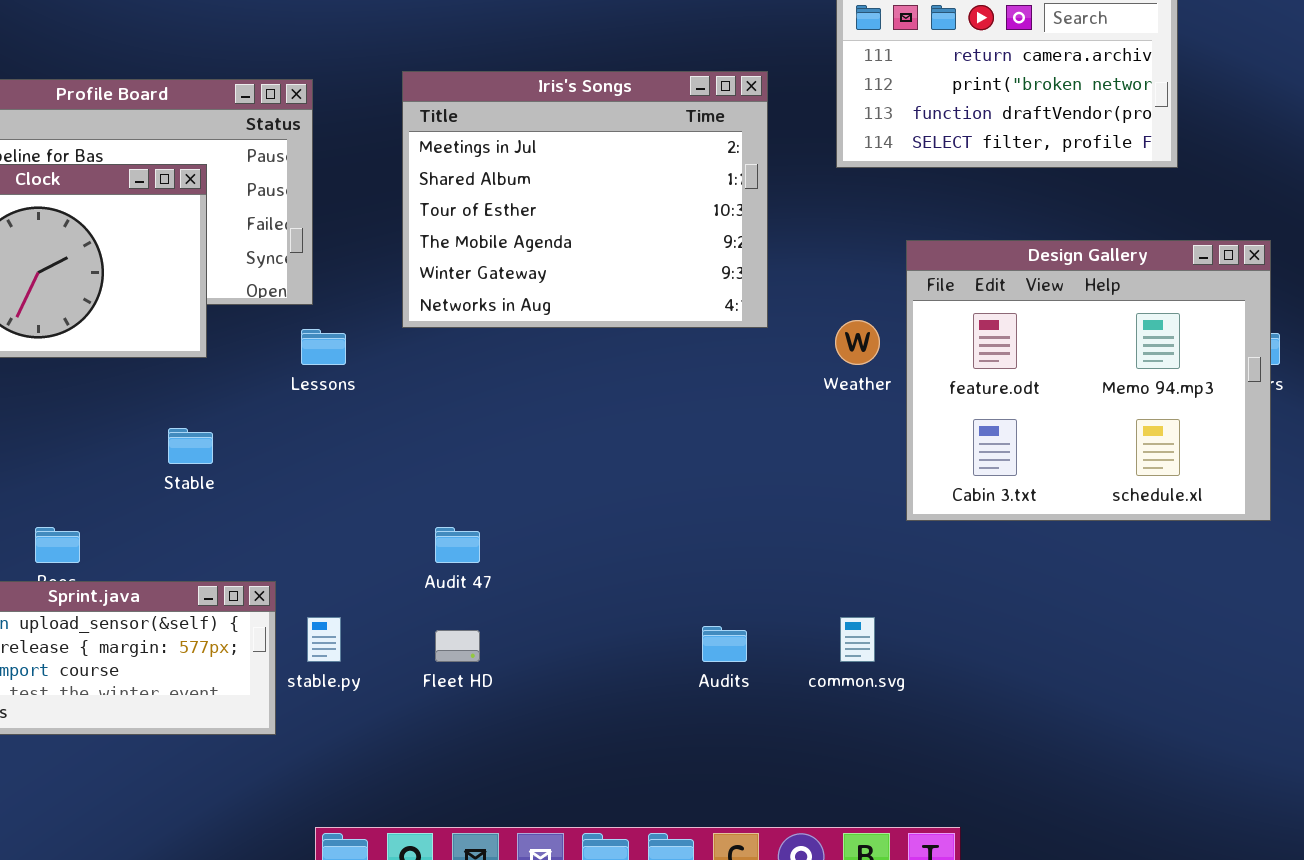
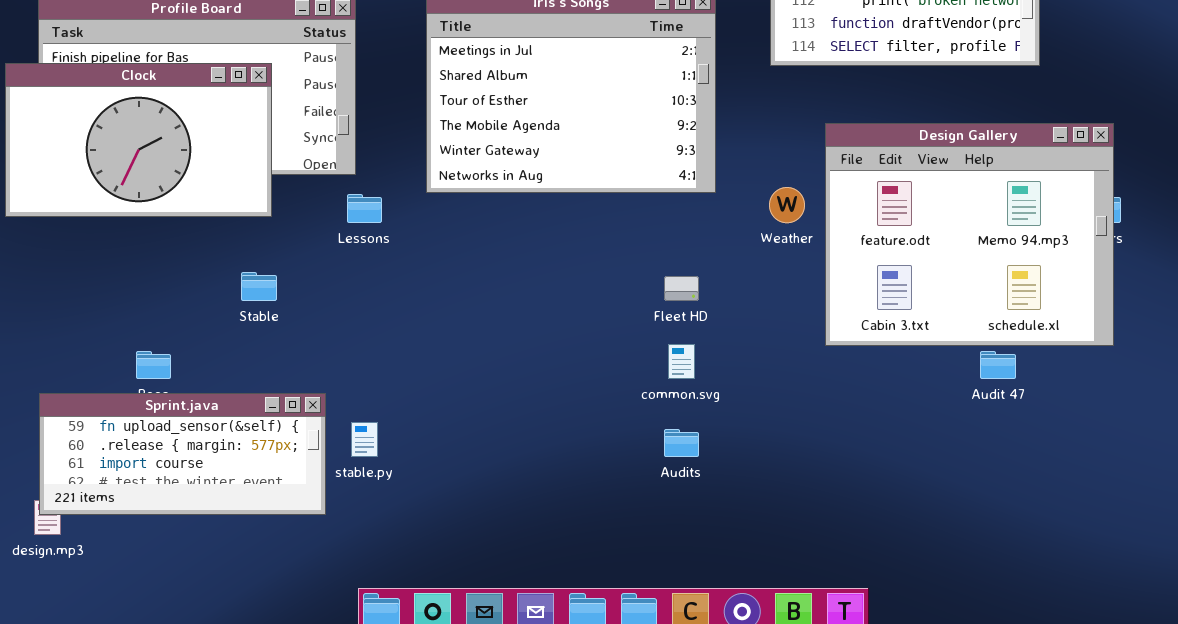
Audit 47: [435,527,480,563] -> [980,351,1016,379], moved
common.svg: [840,617,875,662] -> [668,344,695,379], moved
Fleet HD: [435,630,480,662] -> [664,276,699,301], moved

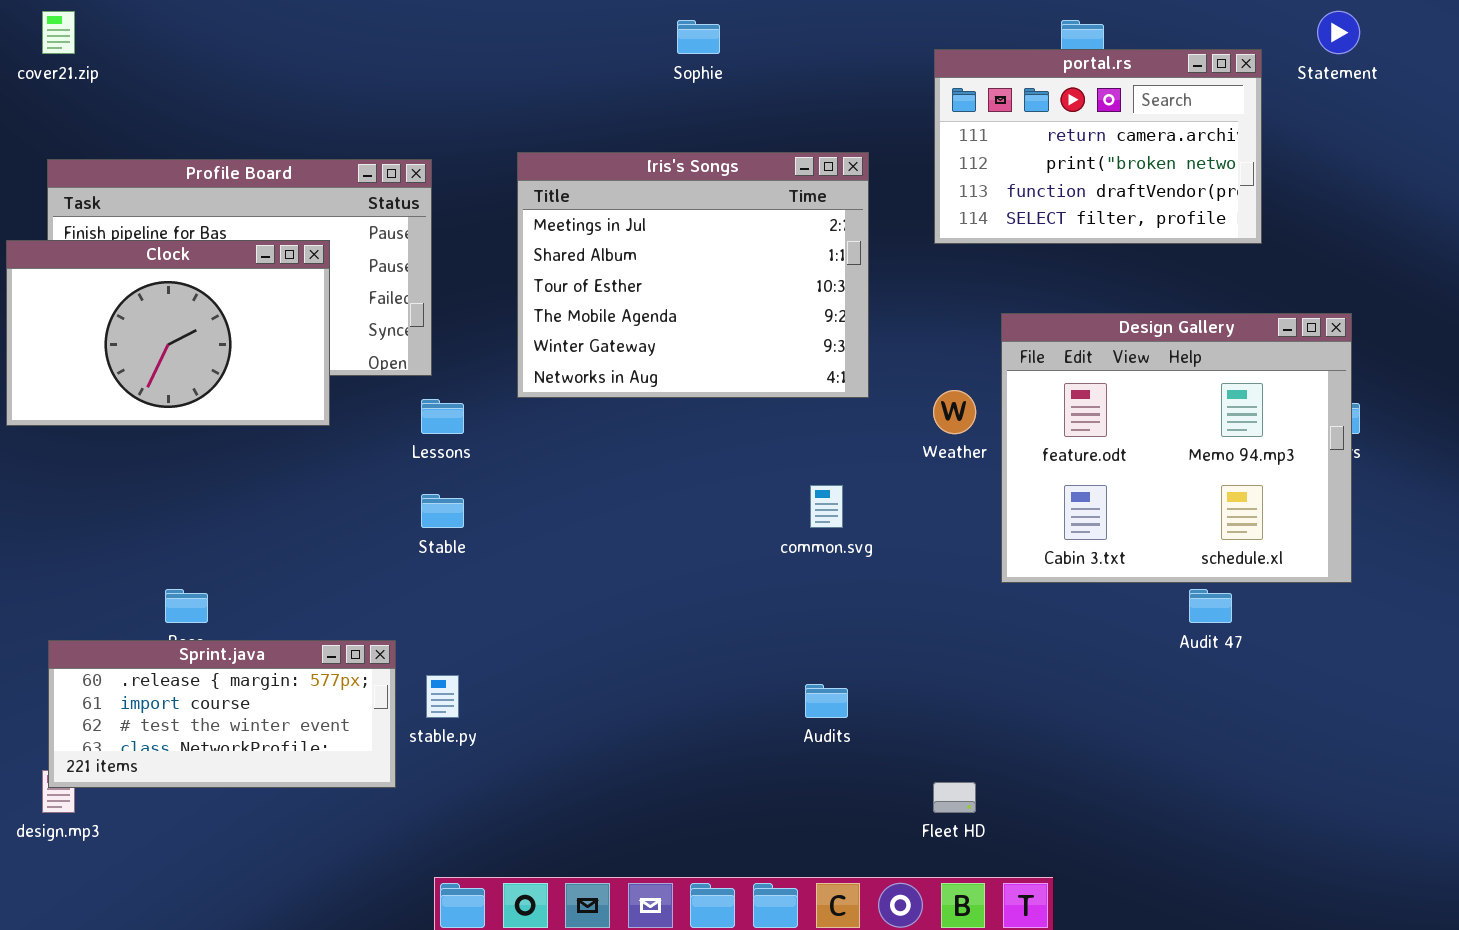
Stable: [241,272,277,301] -> [421,494,464,528], moved
Fleet HD: [664,276,699,301] -> [933,782,976,813], moved
common.svg: [668,344,695,379] -> [810,485,843,528], moved
Sprint.java: [39,393,326,515] -> [48,640,396,788], scrolled down 1 row

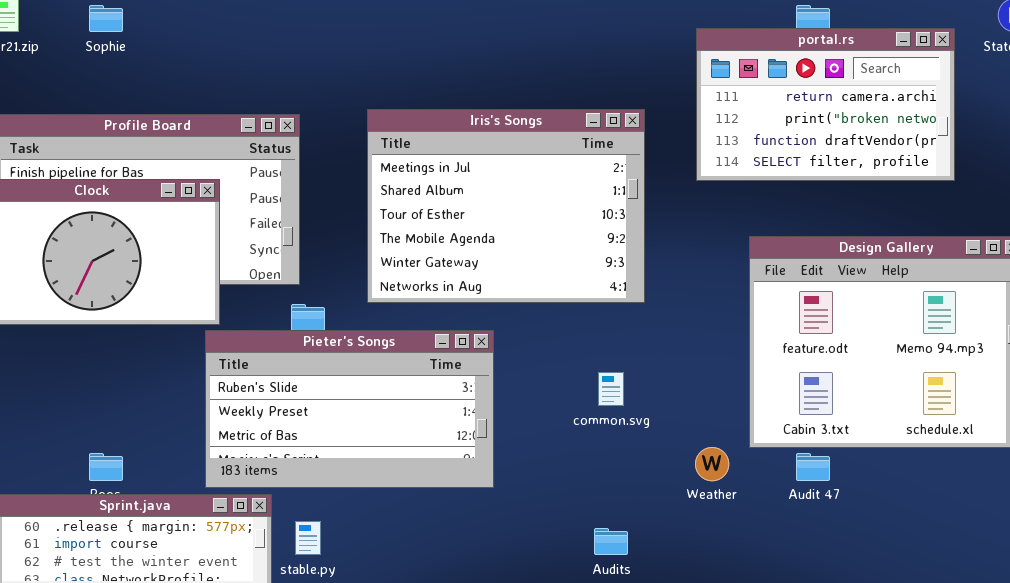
Sophie: [677,20,720,54] -> [89,5,123,32], moved
Weather: [933,390,976,434] -> [695,447,729,481], moved
Pieter's Songs: none -> [205,330,494,488], opened
Audit 47: [1189,589,1232,623] -> [796,453,830,481], moved

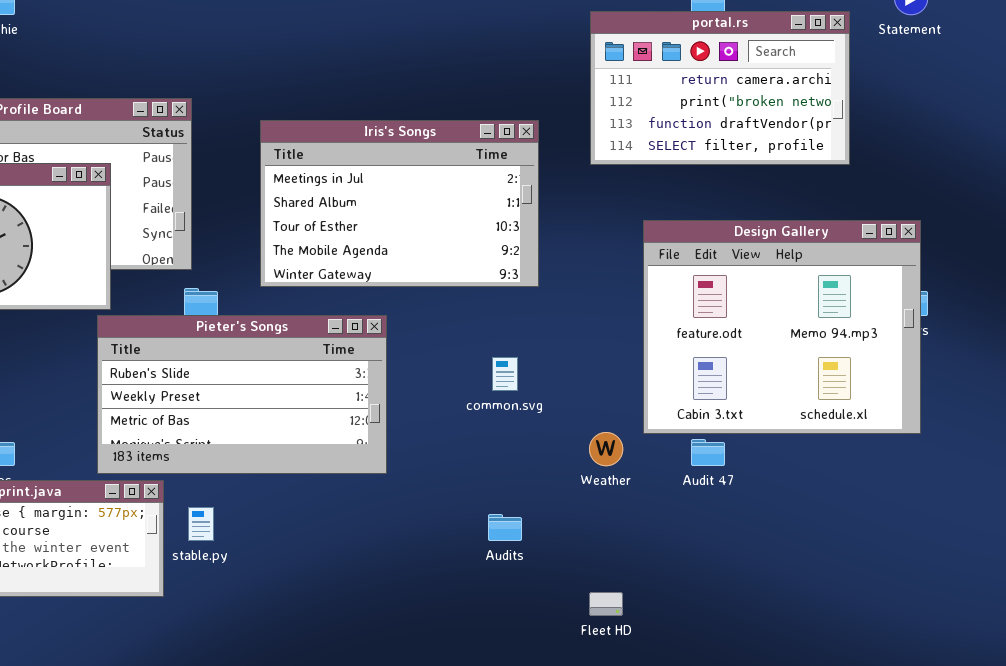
Iris's Songs: [367,109,645,303] -> [260,120,539,287], resized

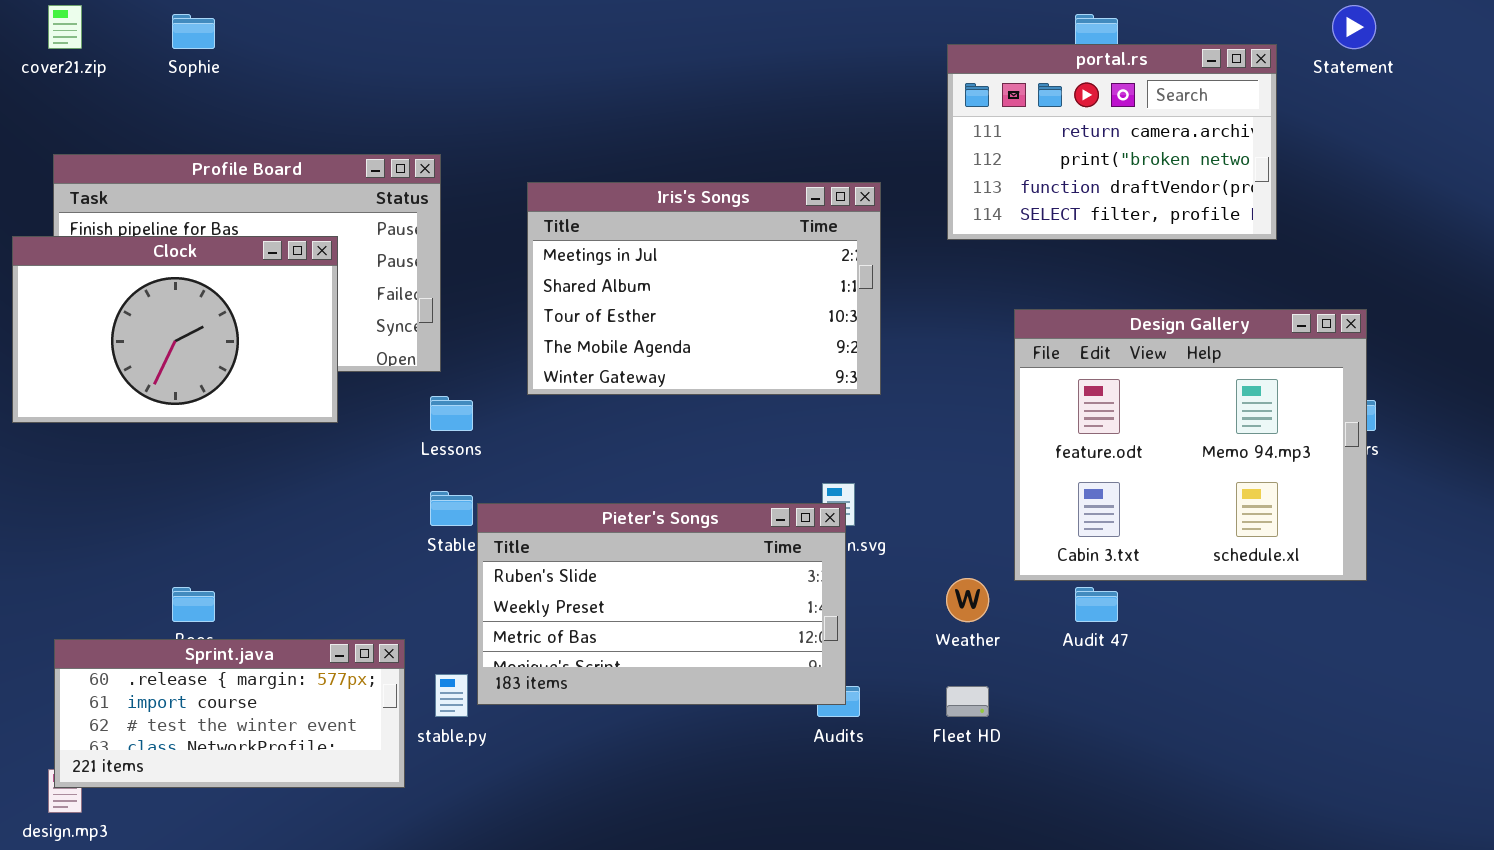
Pieter's Songs: [97,315,387,474] -> [477,503,846,705], moved
Fleet HD: [589,592,623,616] -> [946,686,989,717], moved

